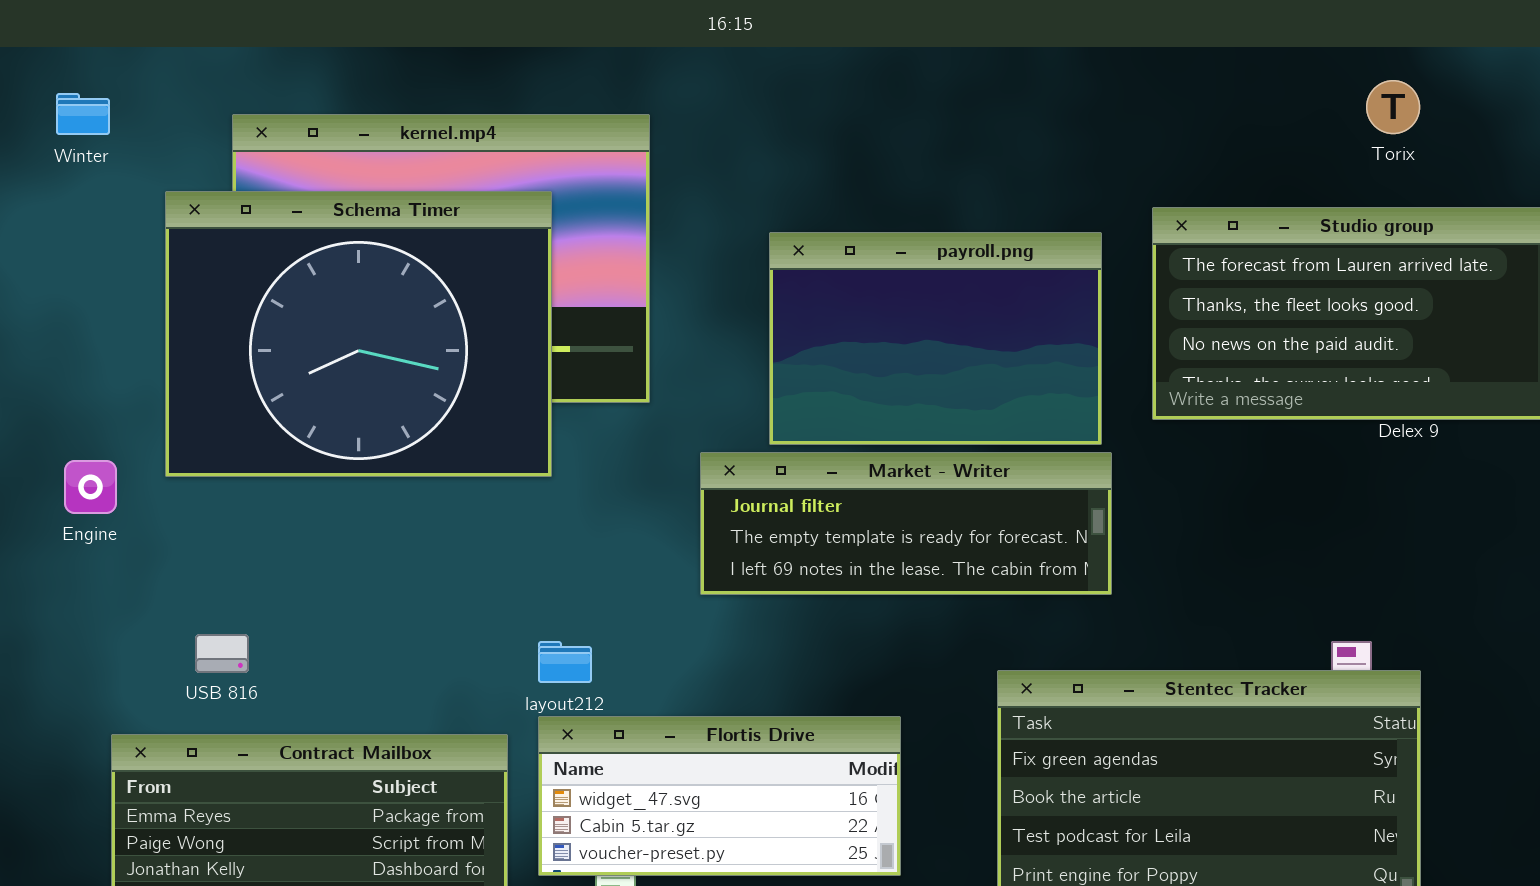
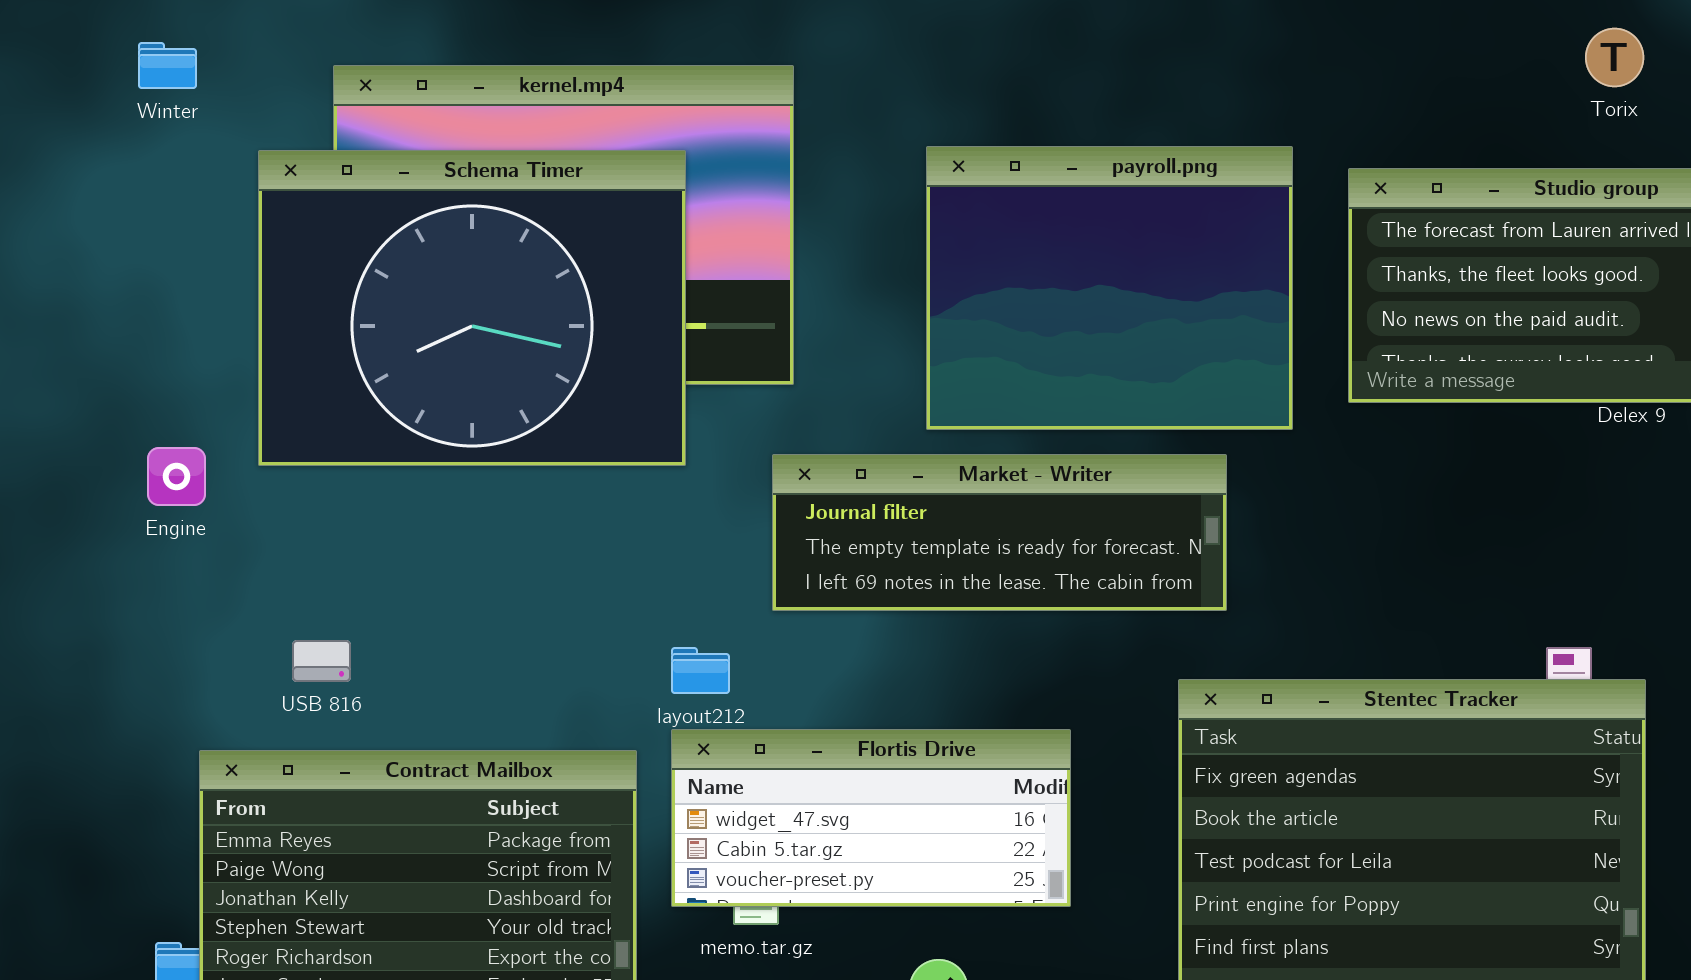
payroll.png: [769,232,1102,445] -> [926,146,1293,430], resized
Market - Writer: [700,452,1112,595] -> [772,454,1227,611], moved

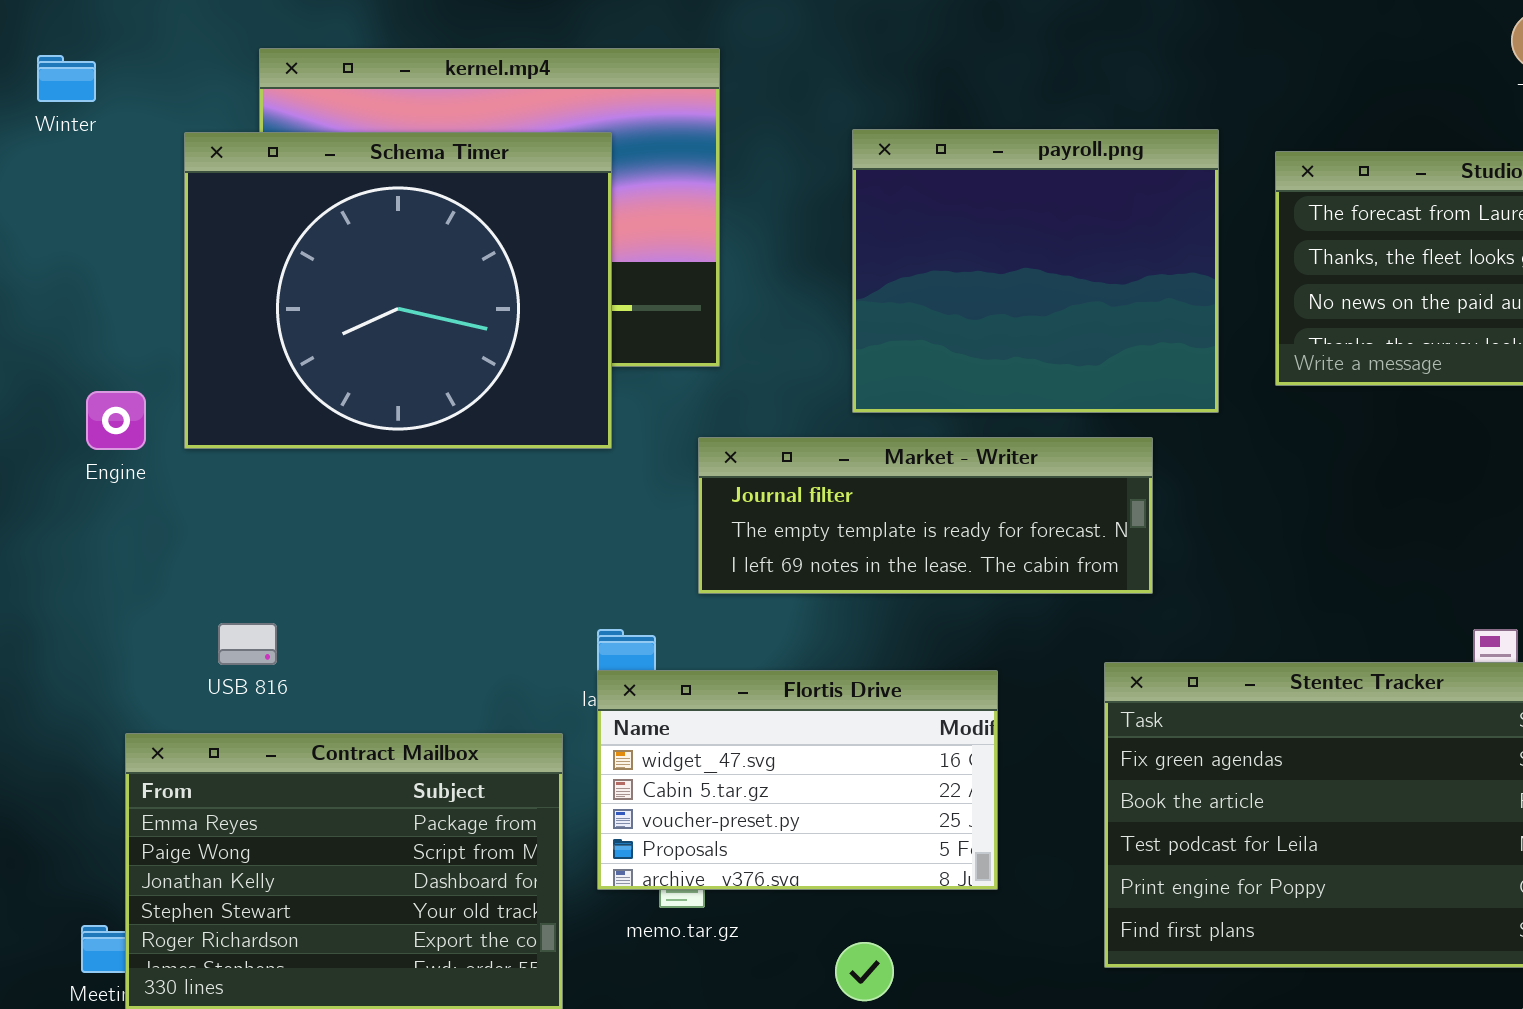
Winter: [138,42,197,89] -> [37,55,96,102], moved
Engine: [147,447,206,506] -> [86,391,146,450], moved
Flortis Drive: [671,729,1071,907] -> [597,670,998,890], resized

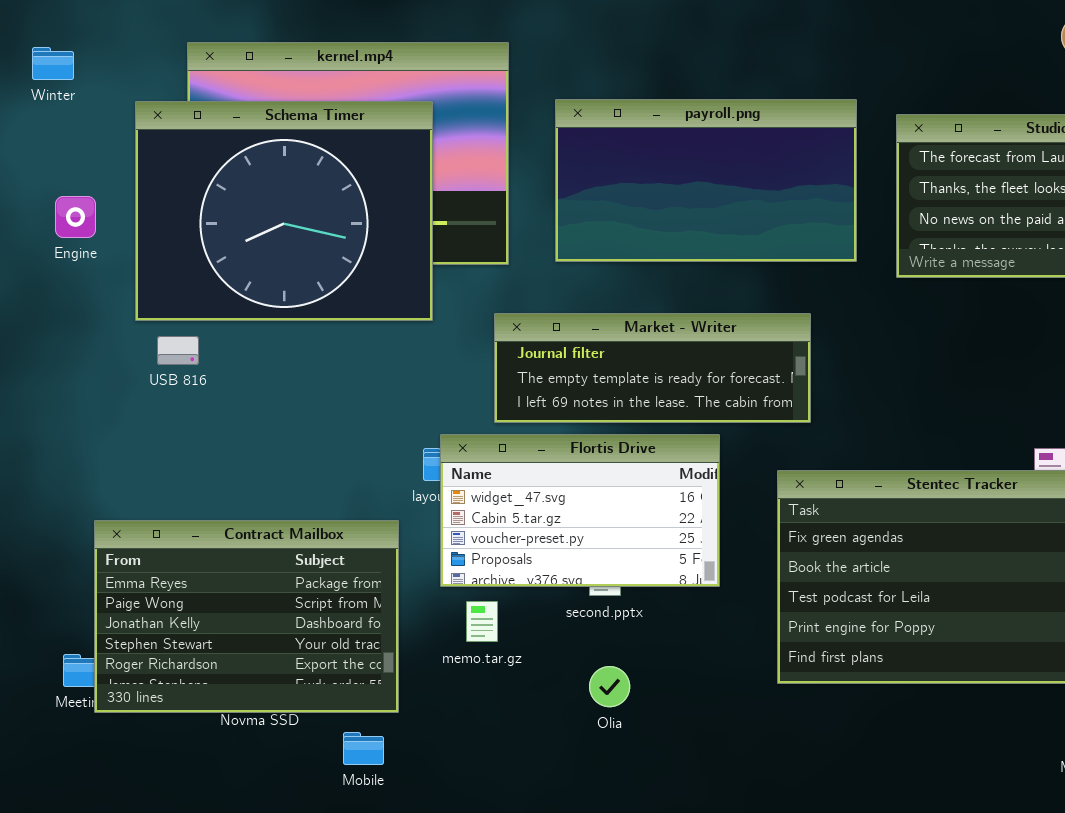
payroll.png: [852,129,1219,413] -> [555,99,857,262], resized
Engine: [86,391,146,450] -> [55,196,96,238], moved
USB 816: [218,623,277,665] -> [157,336,199,365], moved
Flortis Drive: [597,670,998,890] -> [440,434,720,587], moved

